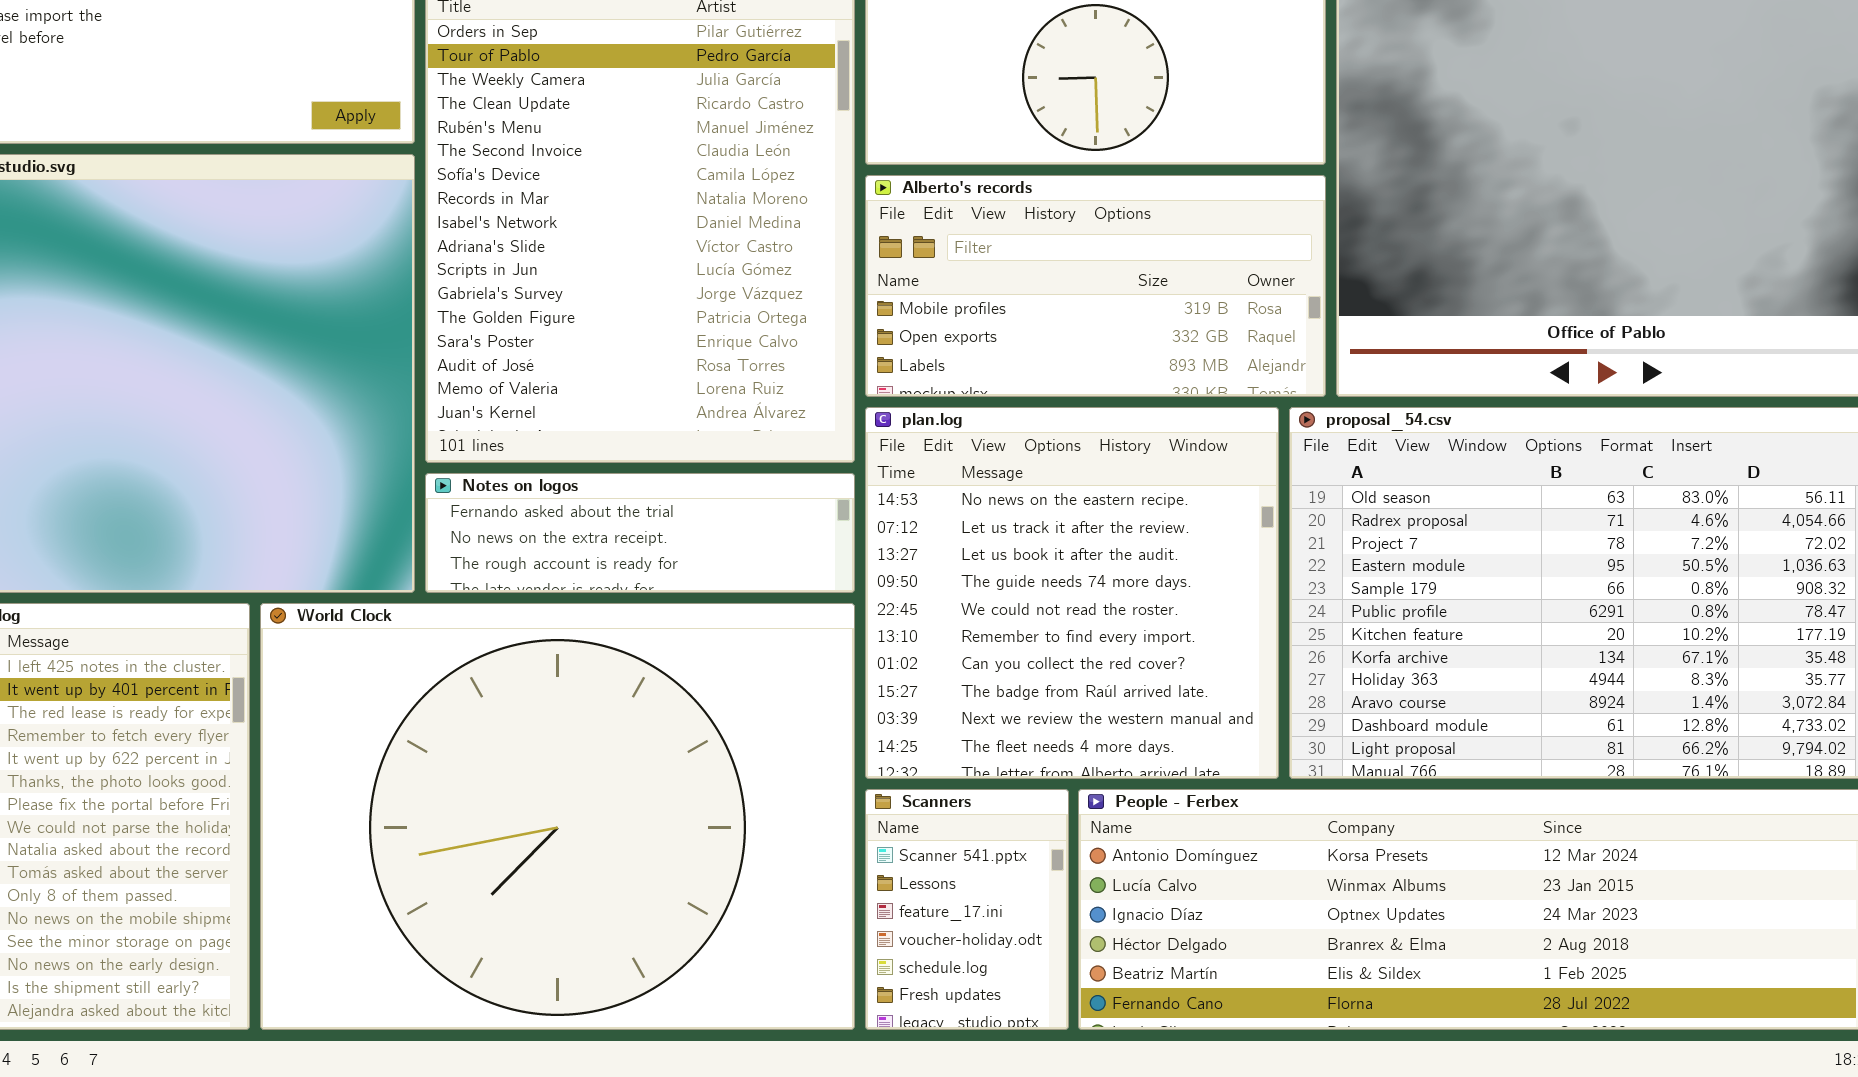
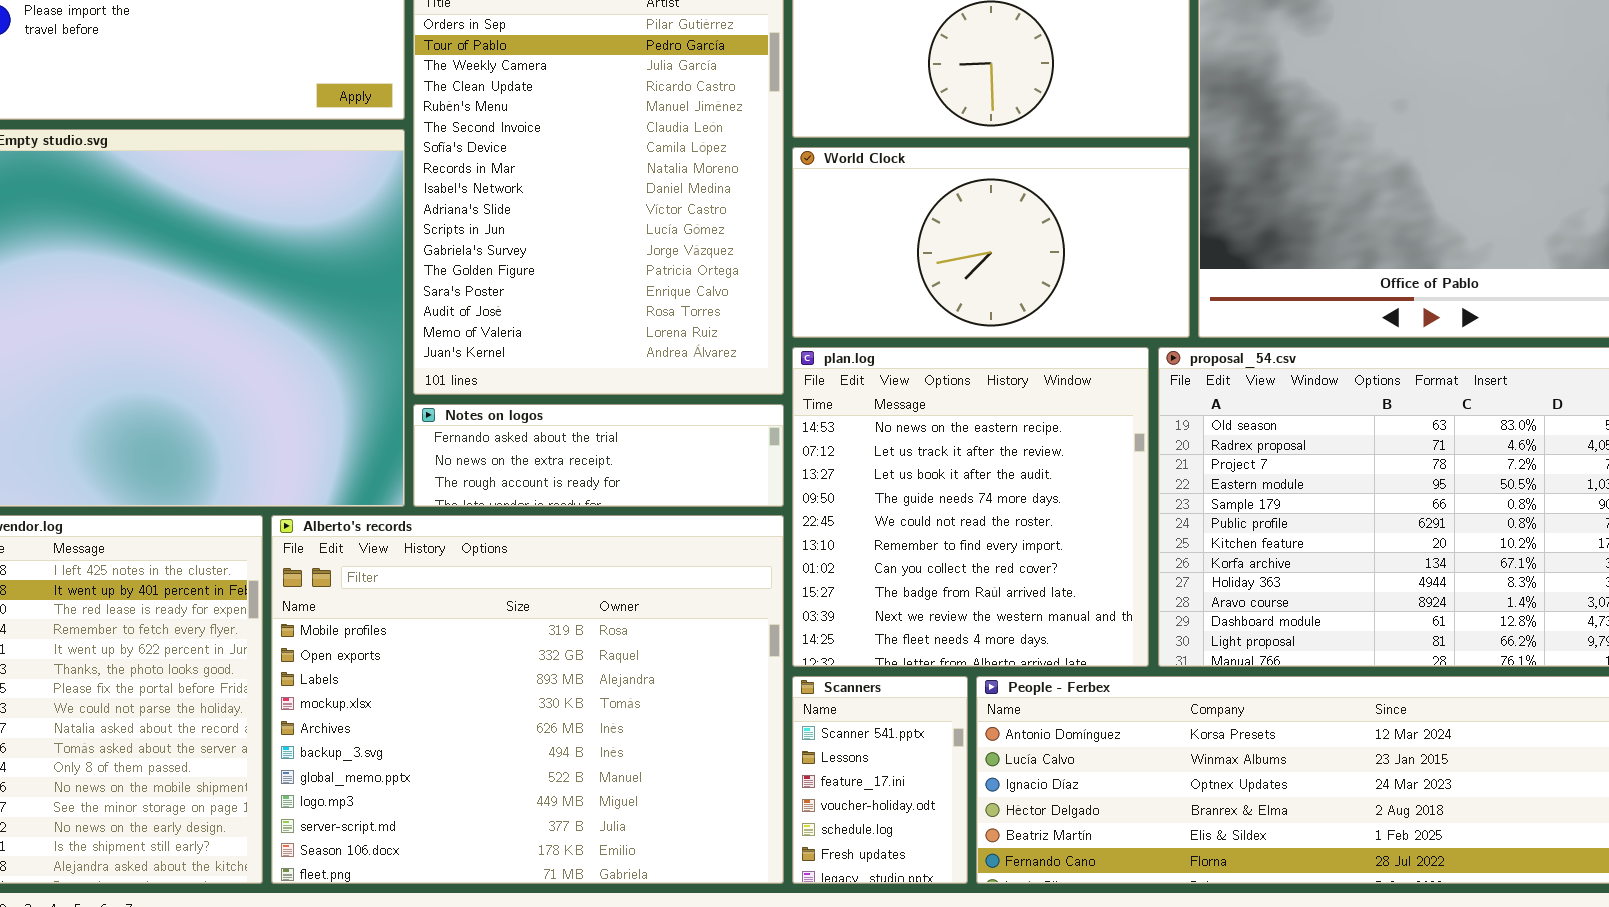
Alberto's records: [865,175,1326,397] -> [271,515,784,884], moved, resized
World Clock: [260,603,855,1030] -> [792,147,1190,338], moved, resized

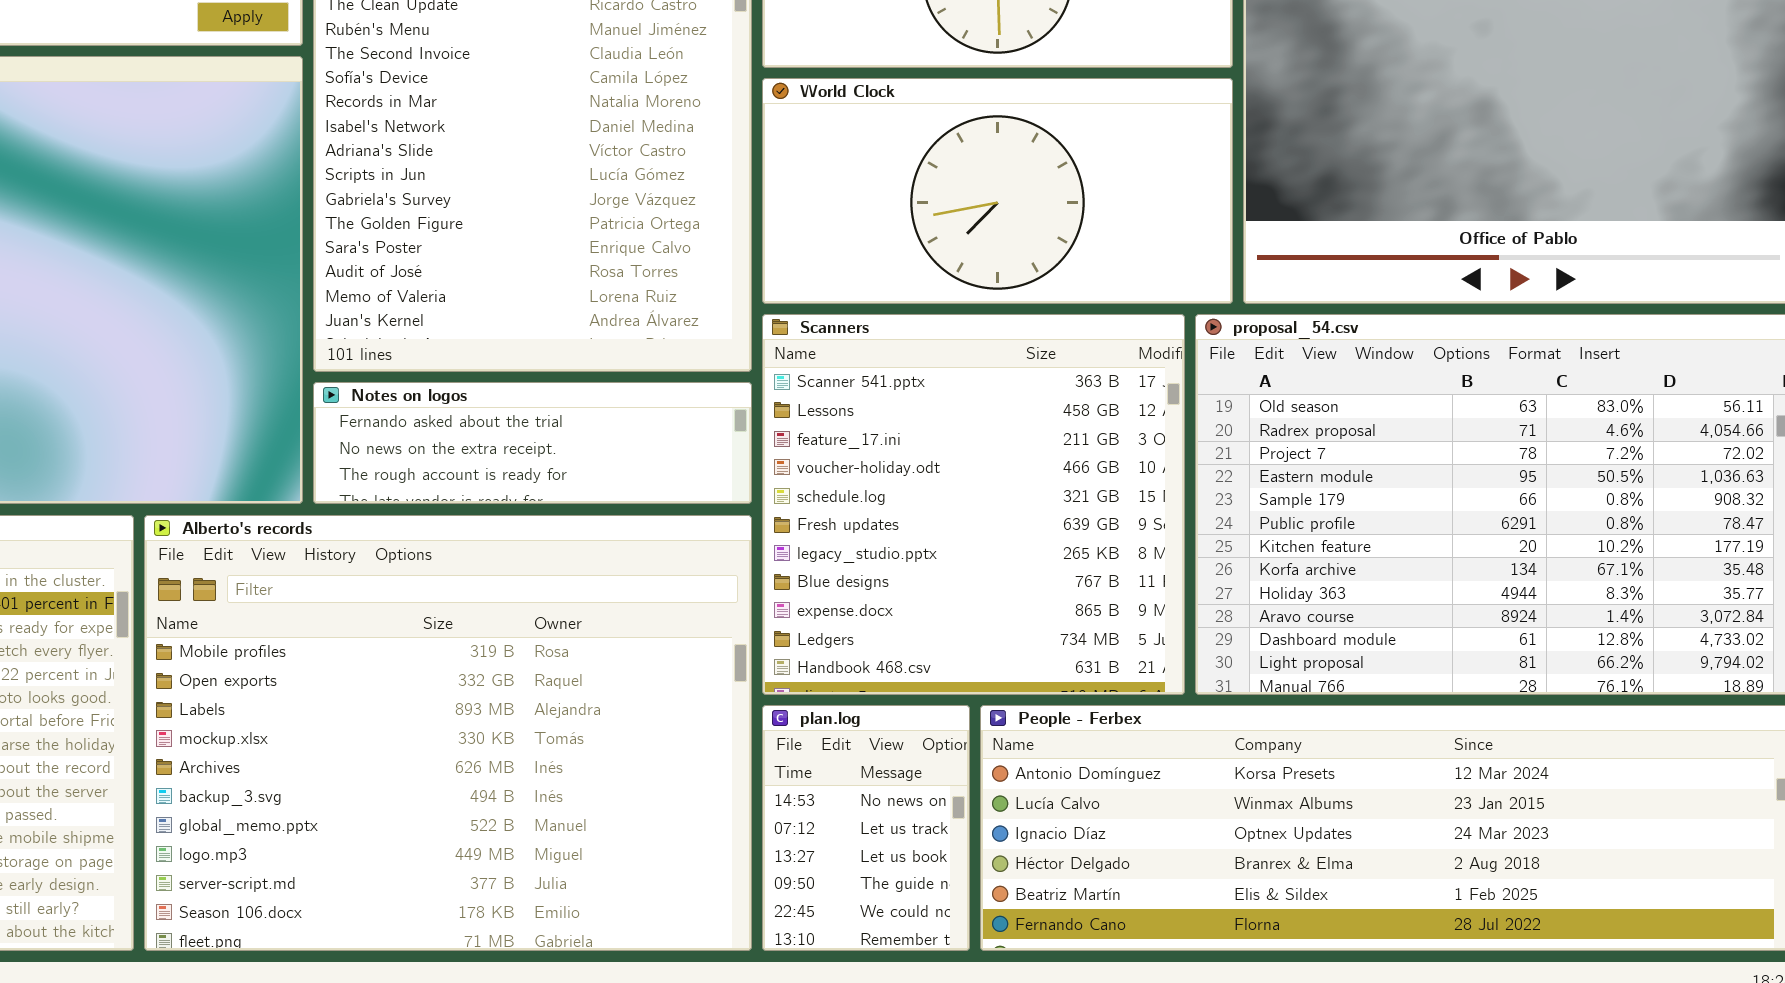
plan.log: [792,347,1149,667] -> [762,705,970,951], moved, resized
Scanners: [792,676,968,884] -> [762,314,1185,695], moved, resized

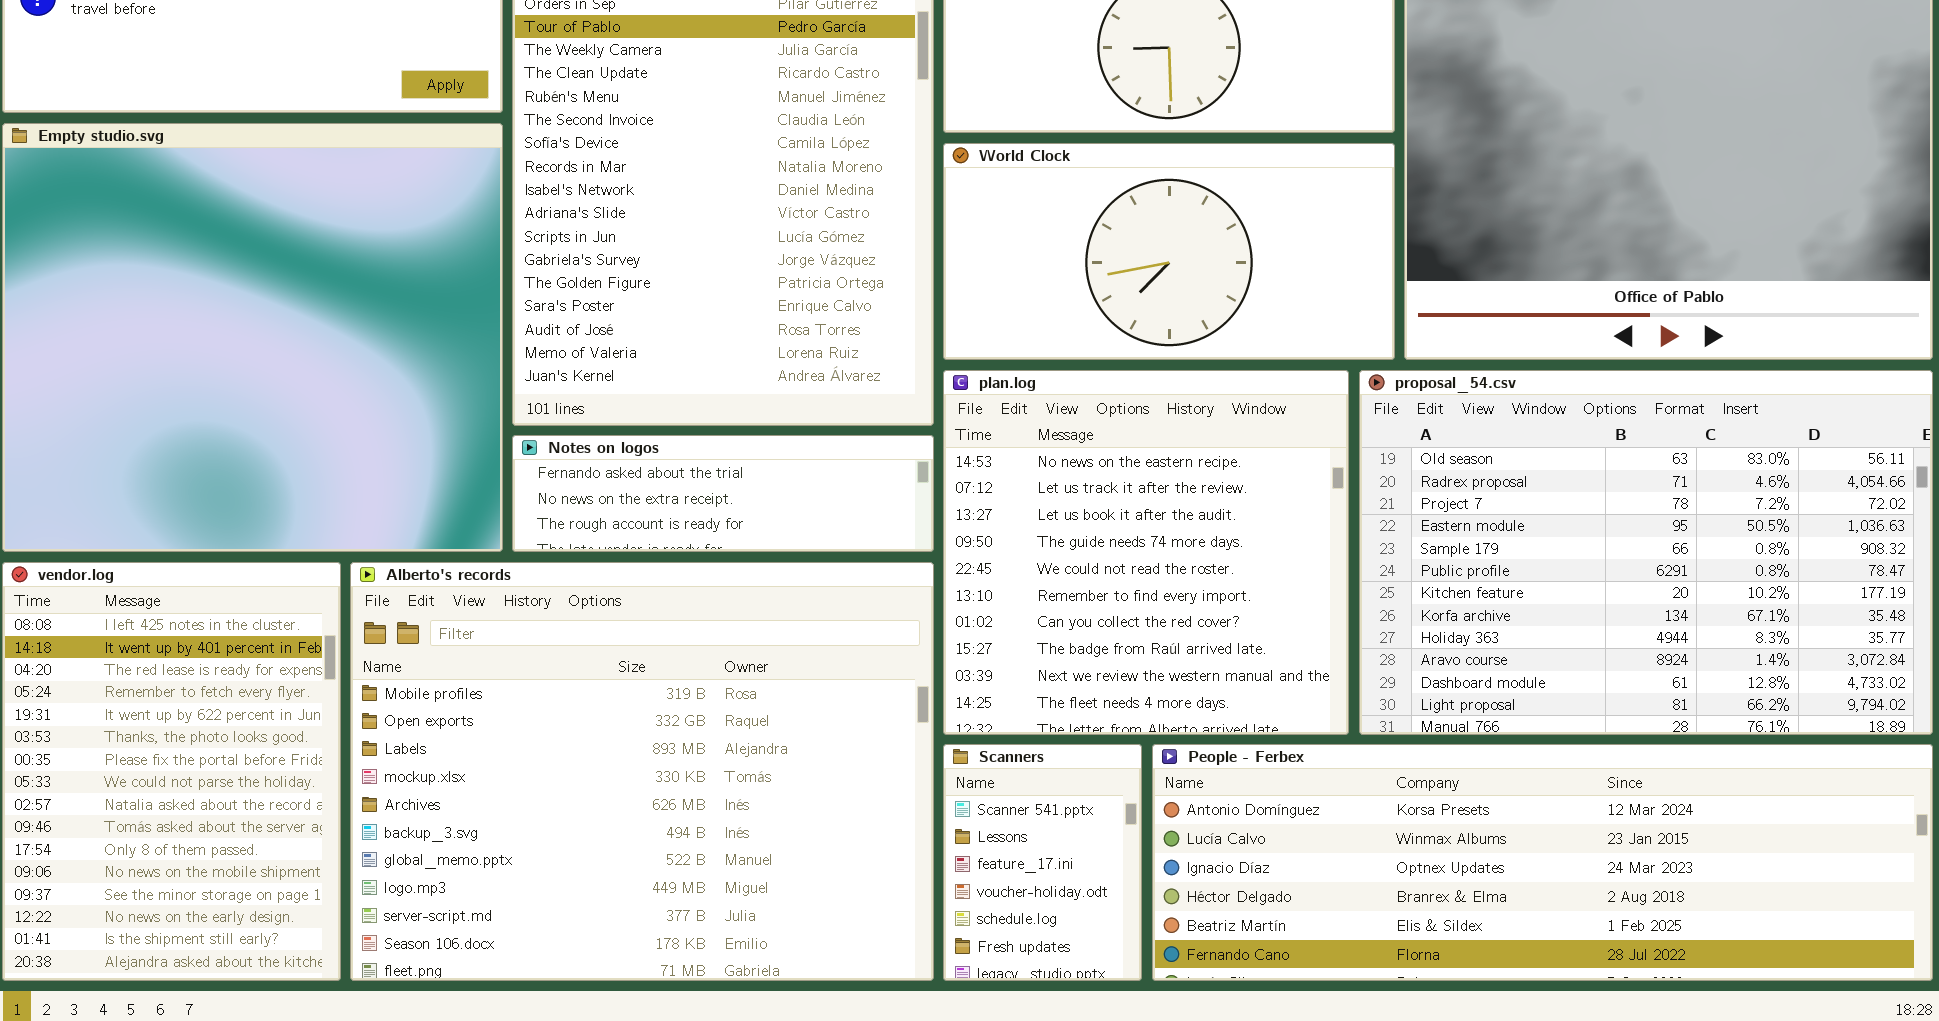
Scanners: [762,314,1185,695] -> [943,744,1142,981], moved, resized
plan.log: [762,705,970,951] -> [943,370,1349,735], moved, resized

